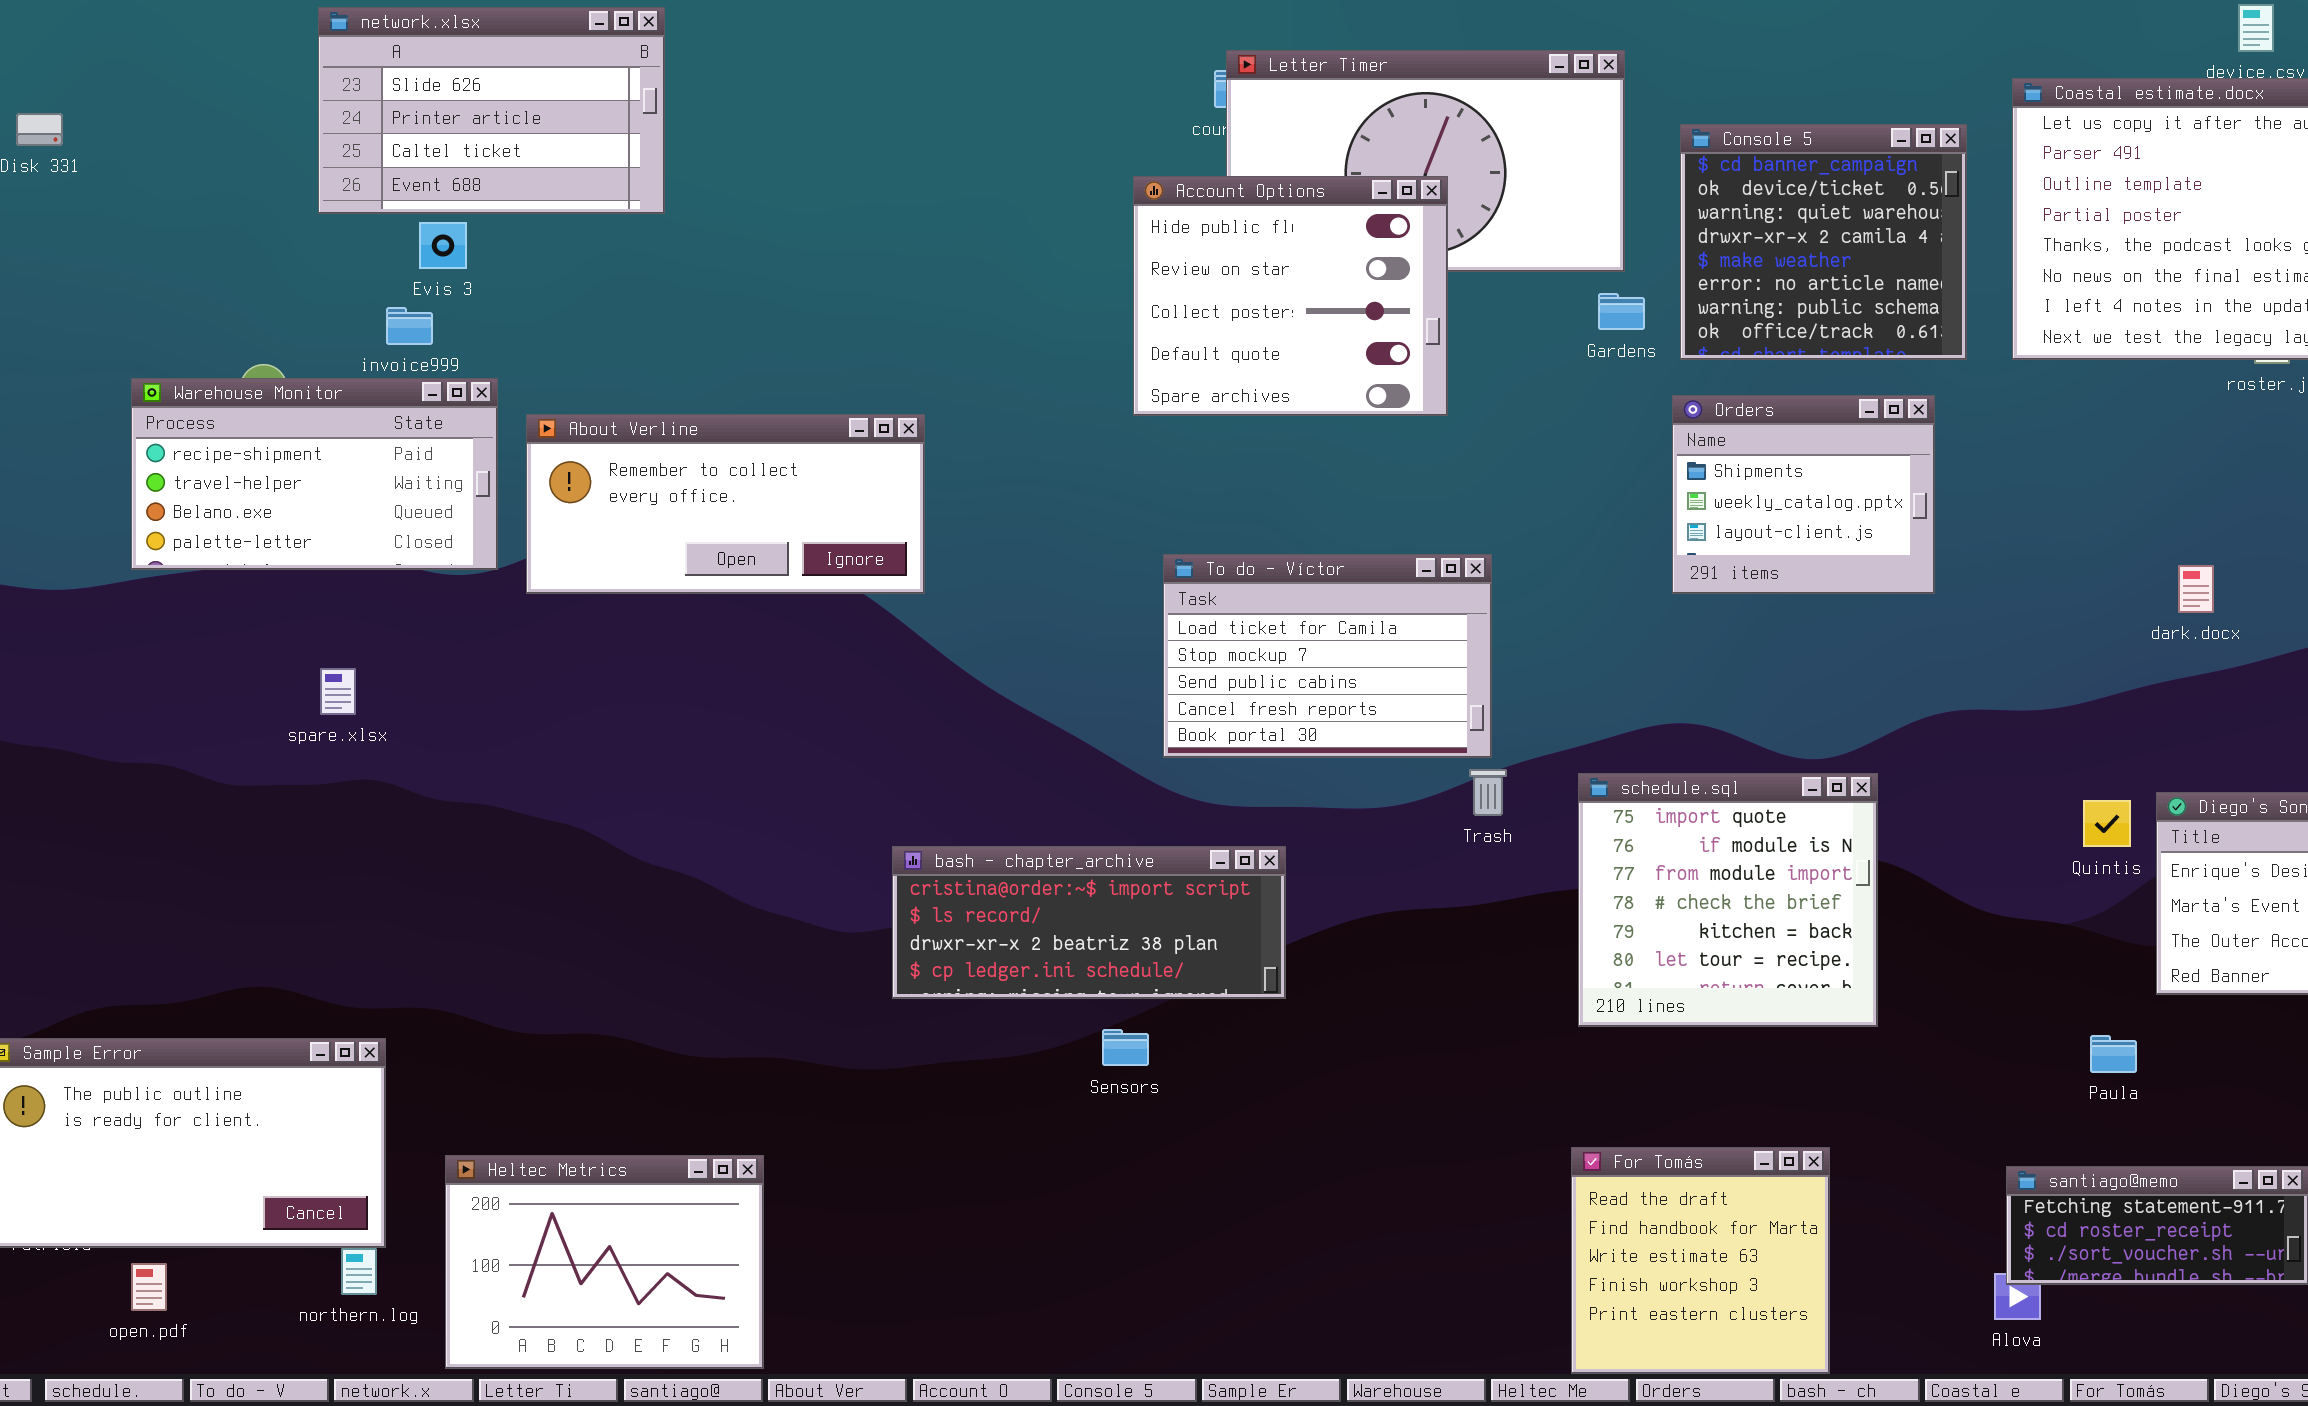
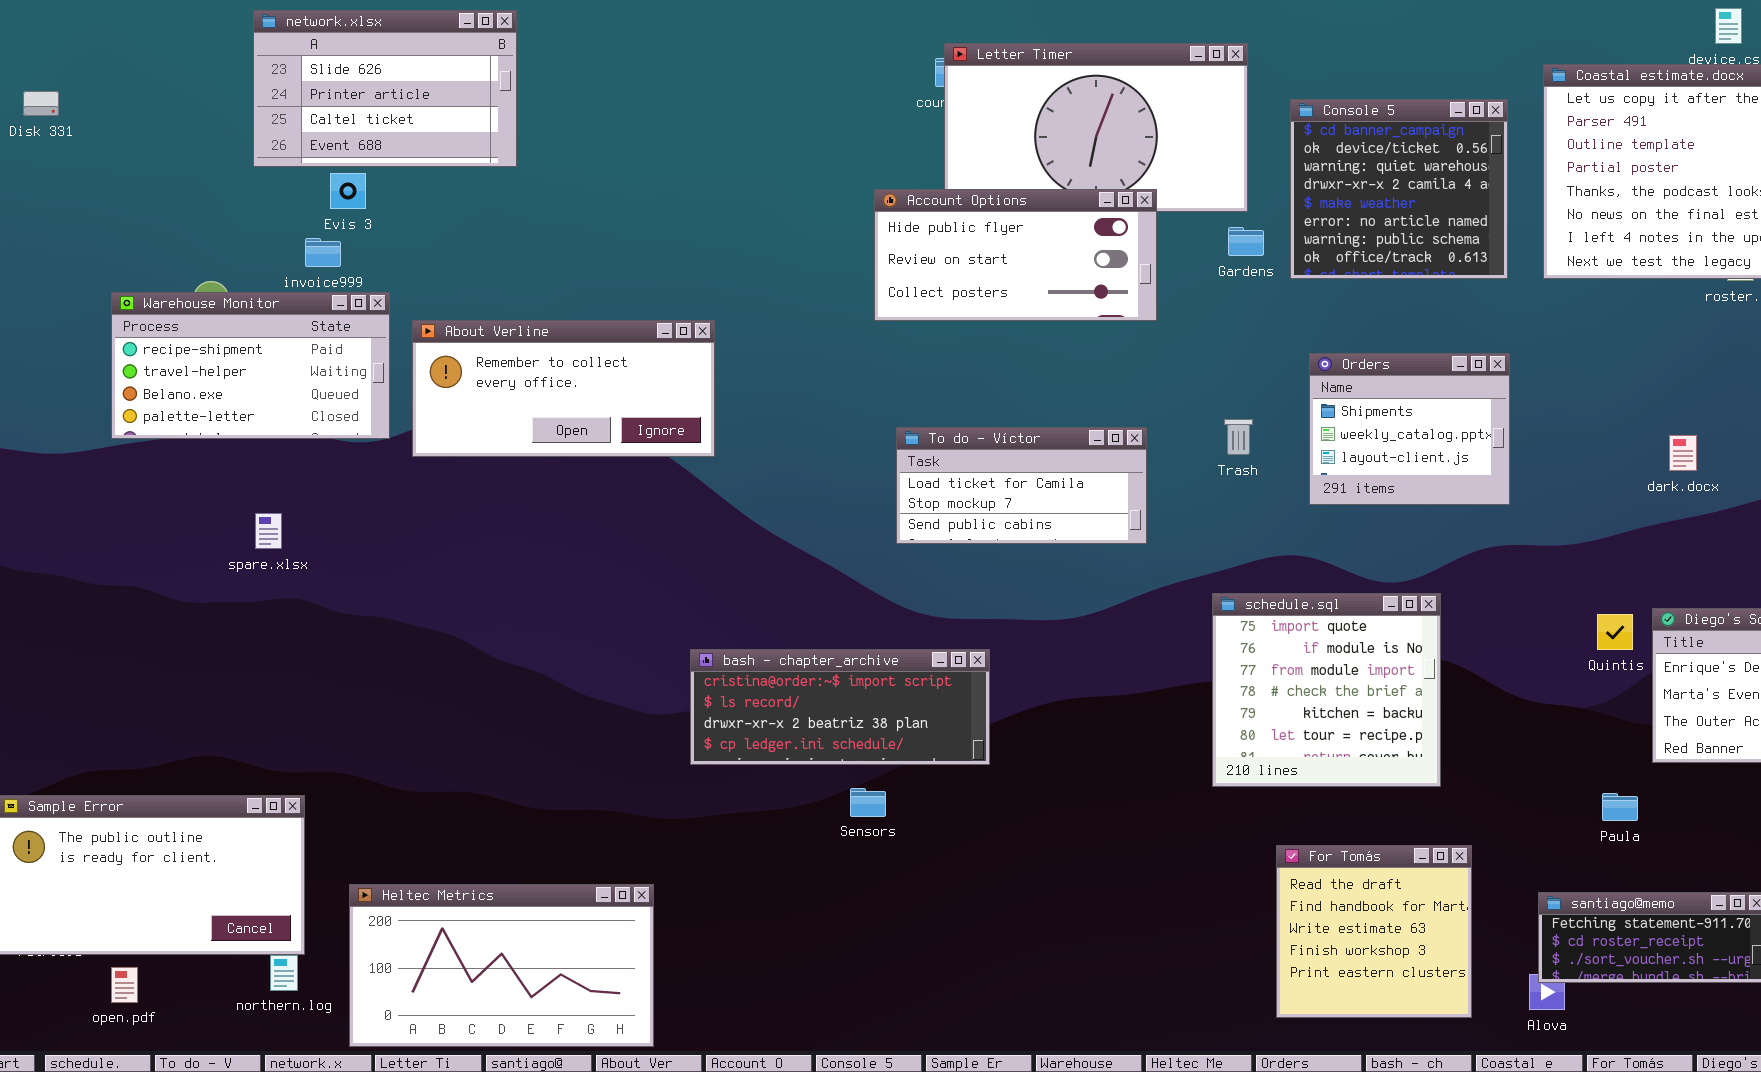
Account Options: [1133,176,1448,416] -> [874,189,1157,321], resized
Orders: [1672,395,1935,594] -> [1309,353,1510,505], moved
To do - Víctor: [1163,554,1492,758] -> [896,427,1147,544], resized
Trash: [1469,769,1507,816] -> [1224,419,1253,455], moved
For Tomás: [1571,1147,1830,1374] -> [1276,845,1472,1018], moved
Heltec Metrics: [445,1155,764,1369] -> [349,884,654,1047], resized

